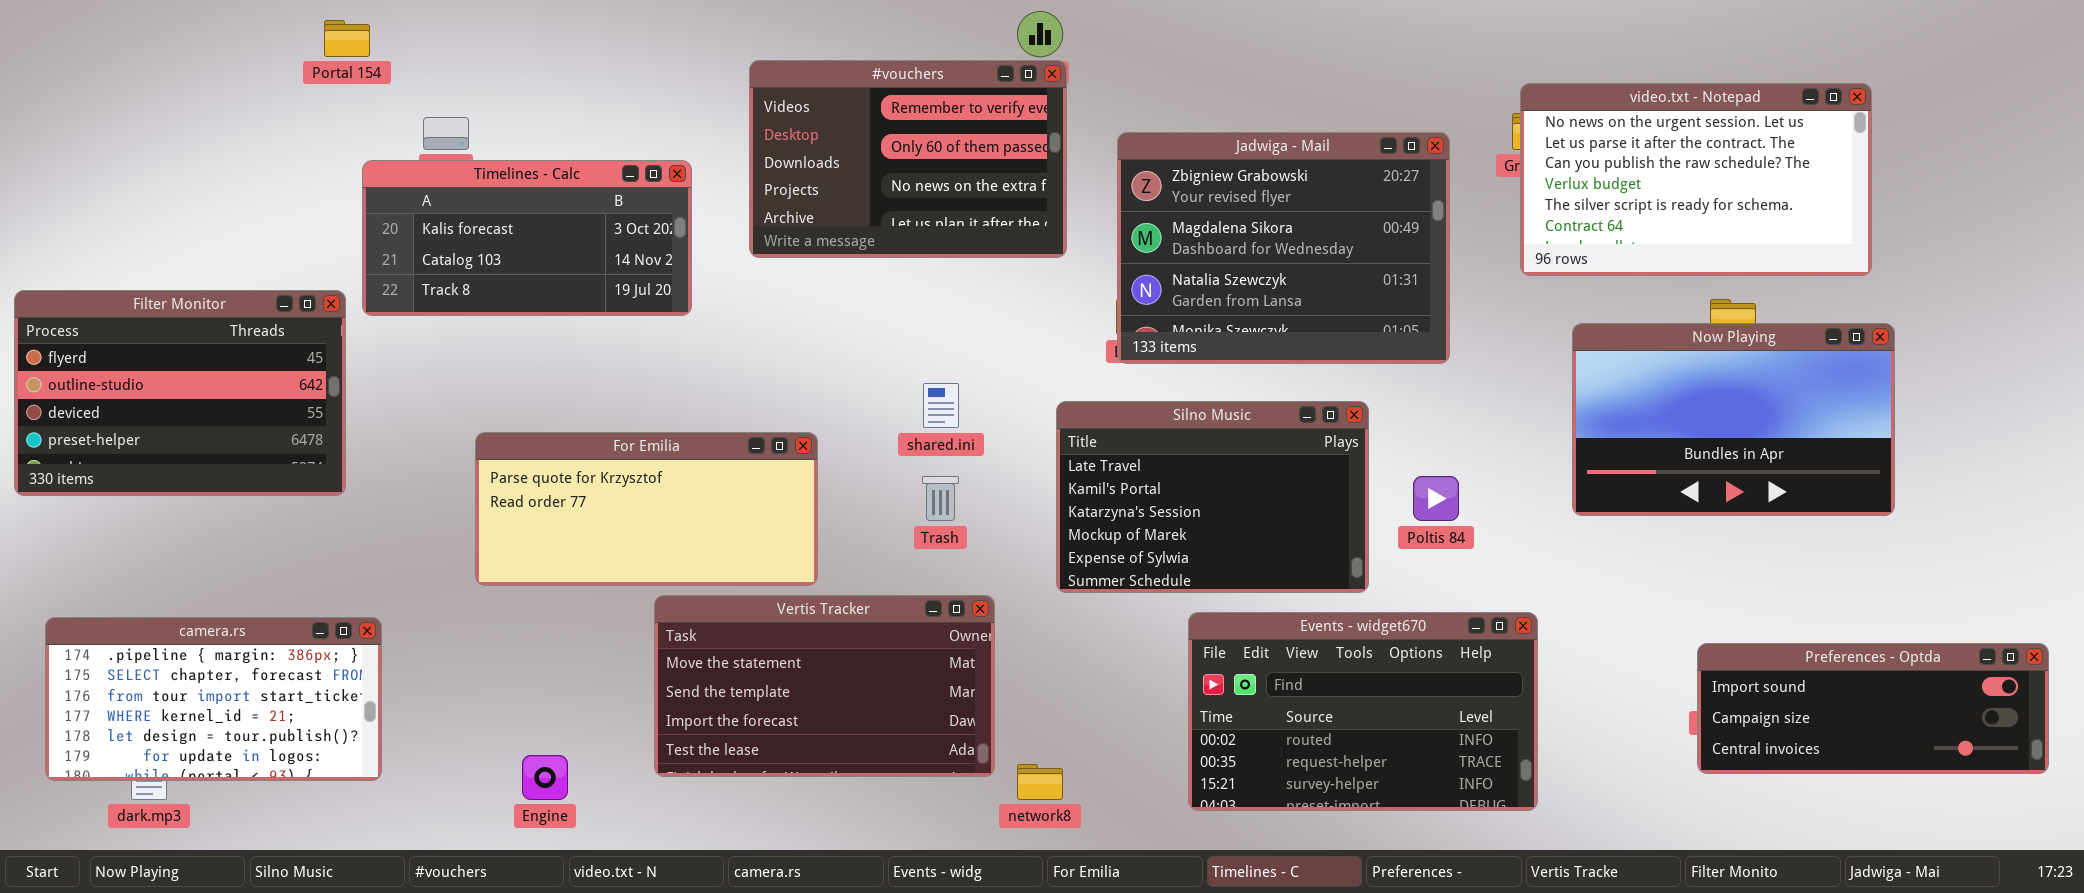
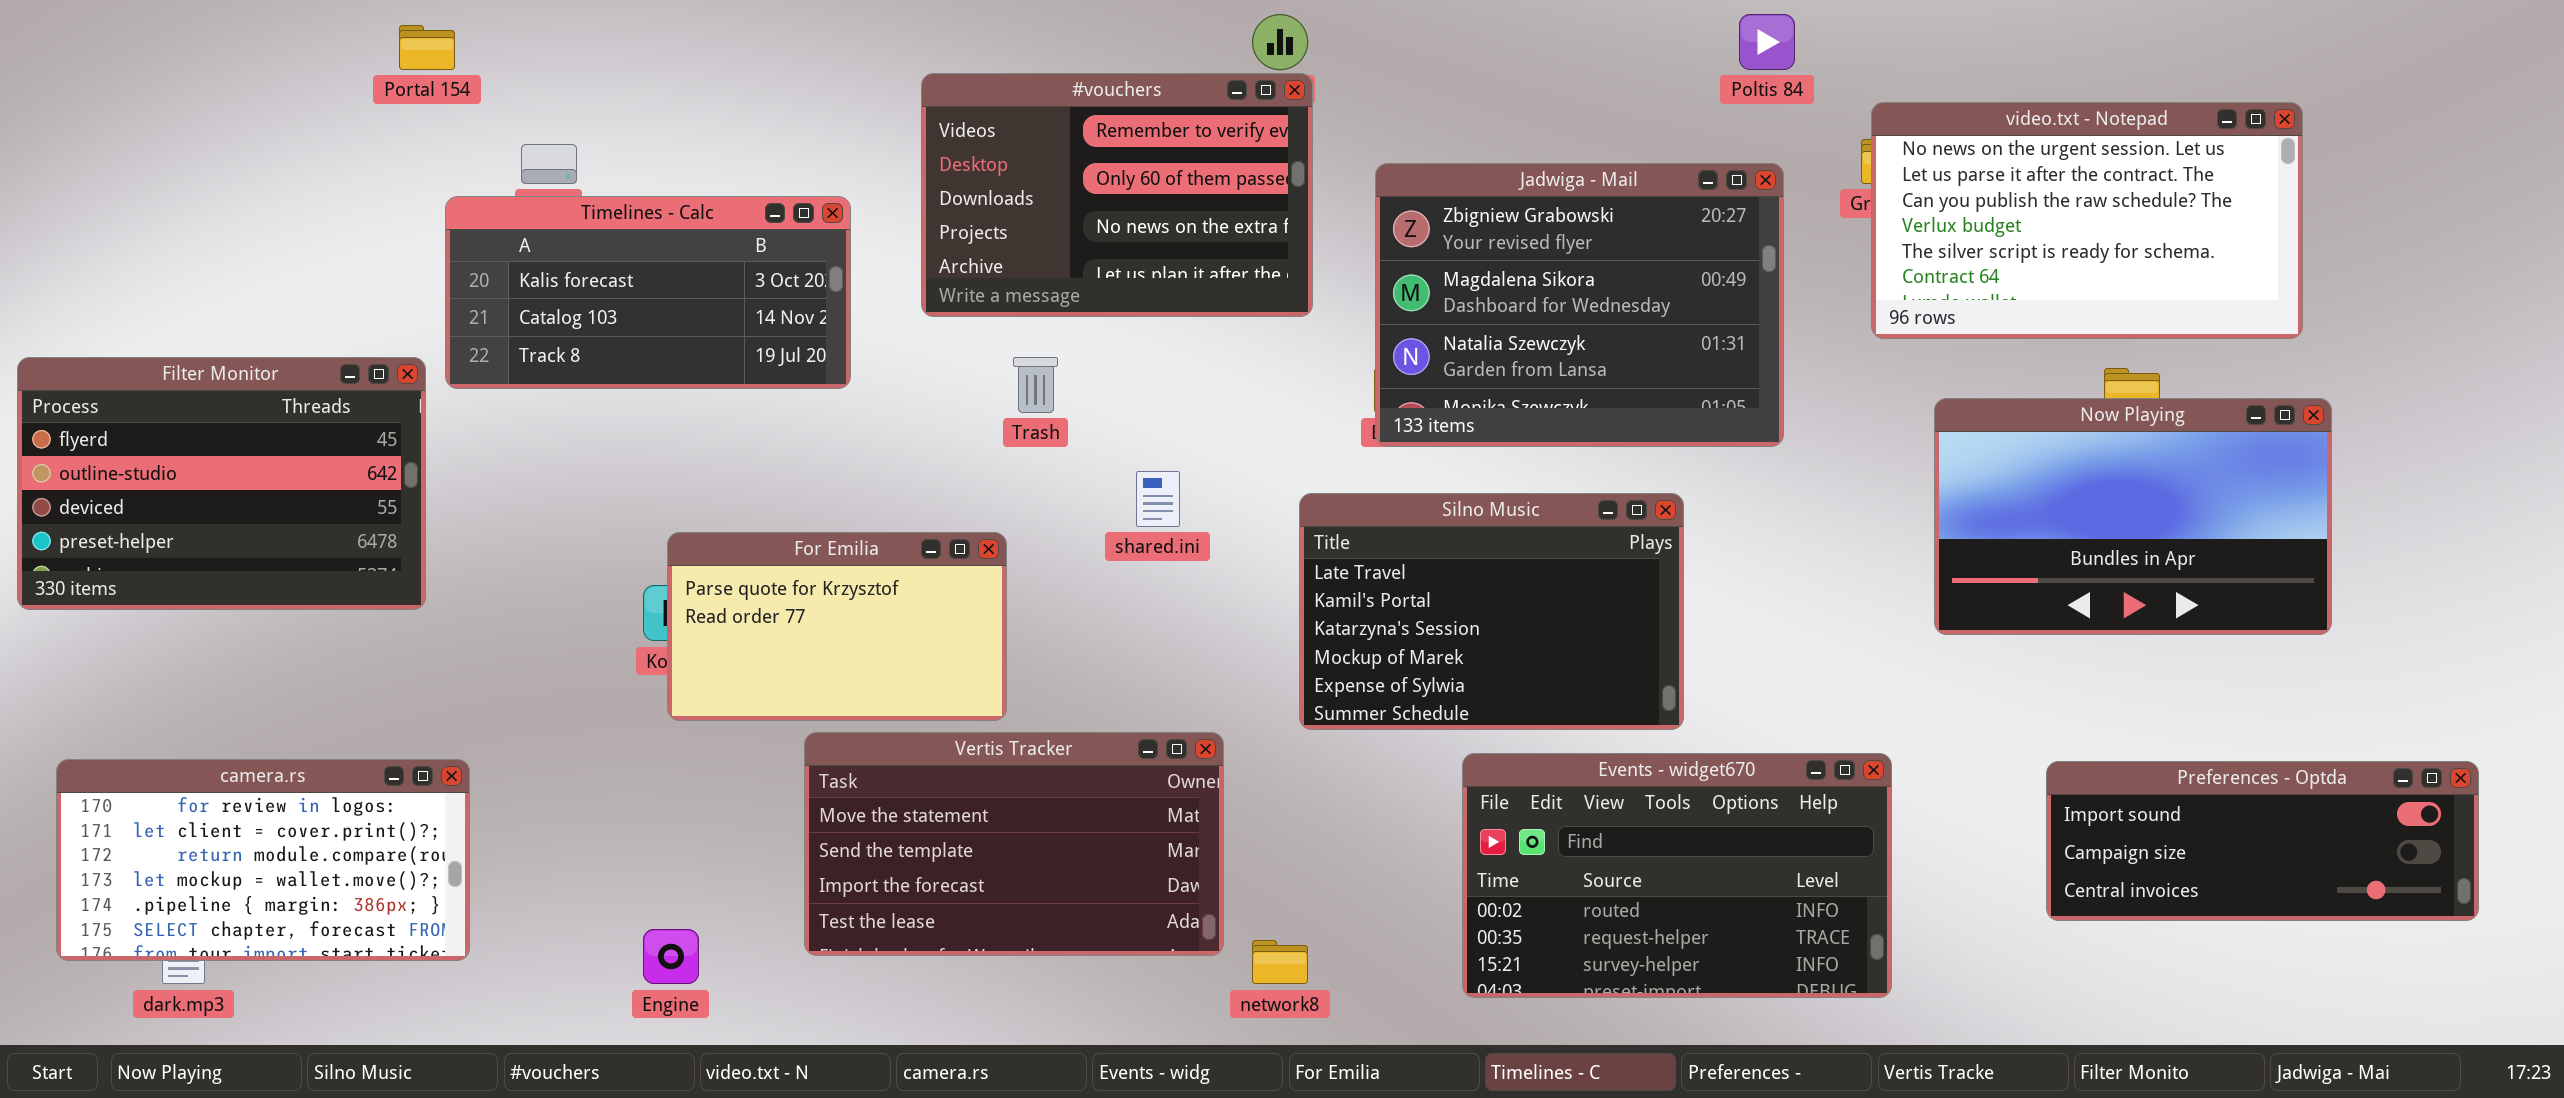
For Emilia: [475,432,818,586] -> [667,532,1007,721], resized
Trash: [922,476,959,521] -> [1013,357,1058,413], moved
Poltis 84: [1413,476,1459,521] -> [1739,14,1795,70], moved
camera.rs: [45,617,382,781] -> [56,759,470,961], scrolled up 4 rows
Preferences - Optda: [1697,643,2049,774] -> [2046,761,2479,921], moved

